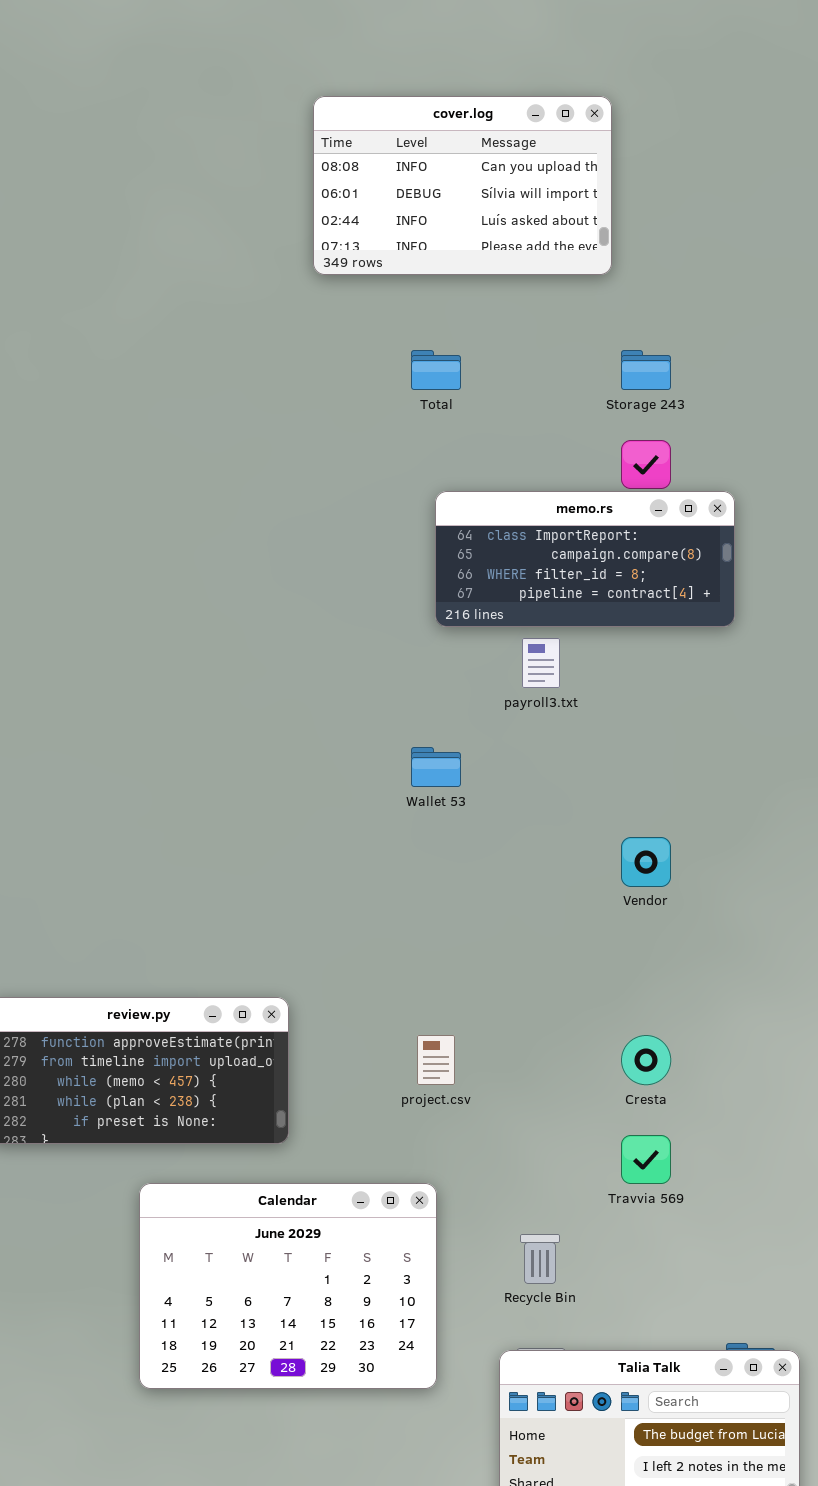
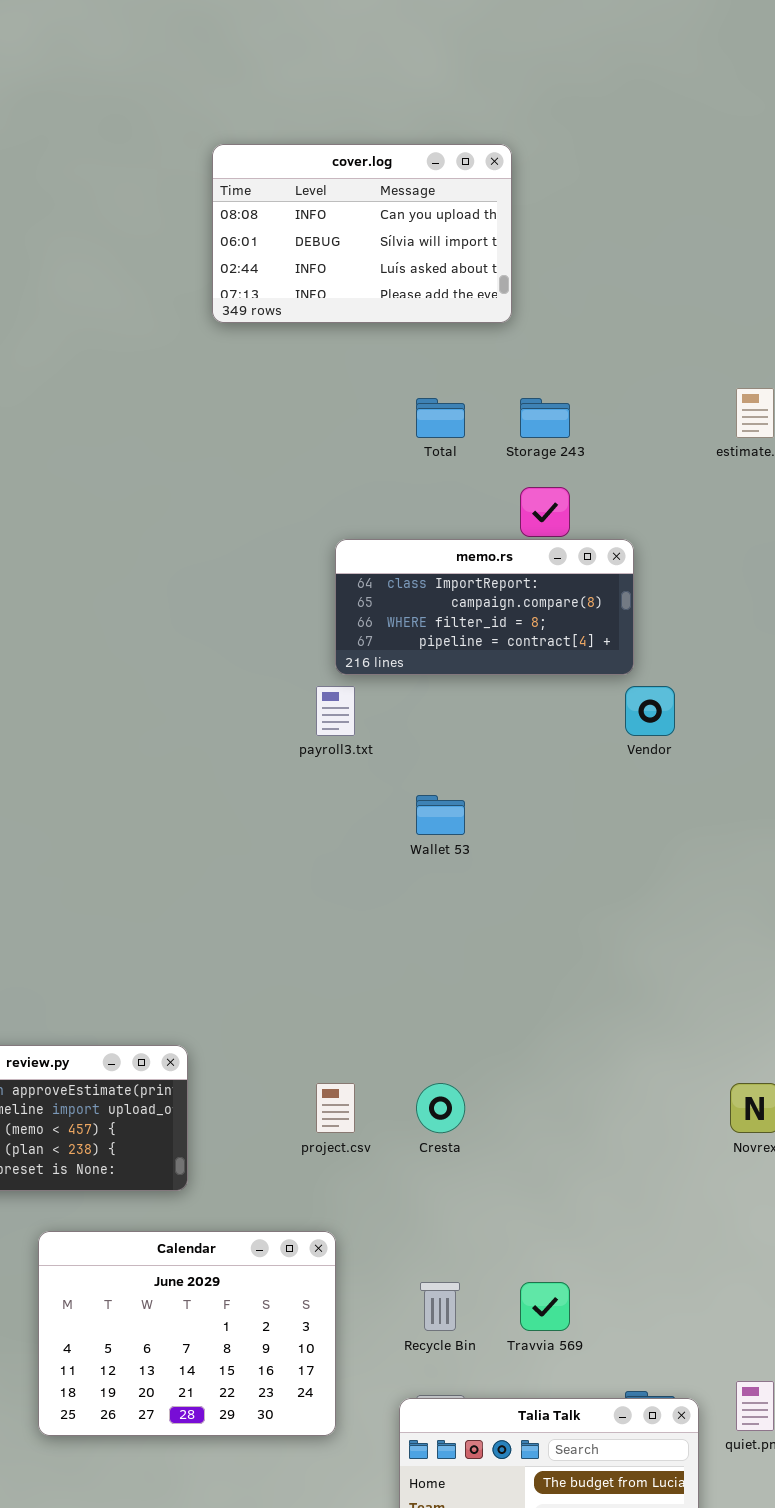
Total: [411,350,461,390] -> [416,398,465,438], moved
payroll3.txt: [522,638,560,688] -> [316,686,355,736], moved
Wallet 53: [411,747,461,787] -> [416,795,465,835], moved
Vendor: [621,837,671,887] -> [625,686,675,736], moved
Cresta: [621,1035,671,1085] -> [416,1083,465,1133], moved
Travvia 569: [621,1135,671,1184] -> [520,1282,570,1331], moved

